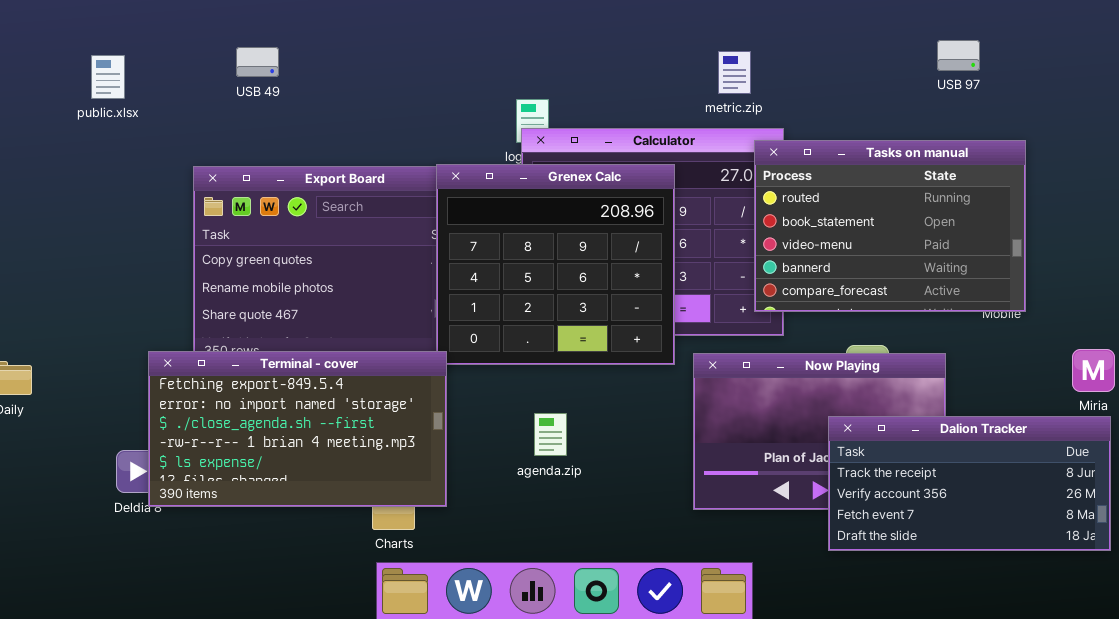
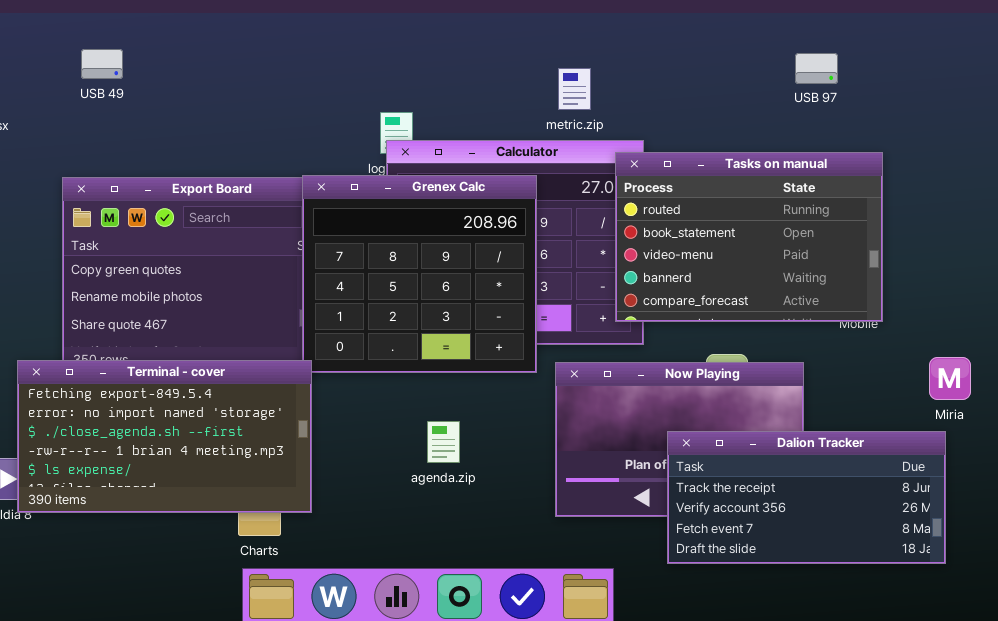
USB 49: [236,47,279,77] -> [81,49,123,79], moved
metric.zip: [718,51,751,94] -> [558,68,591,110], moved
agenda.zip: [534,413,567,456] -> [427,421,460,463], moved
Dalion Tracker: [828,416,1111,551] -> [667,431,946,564], moved

